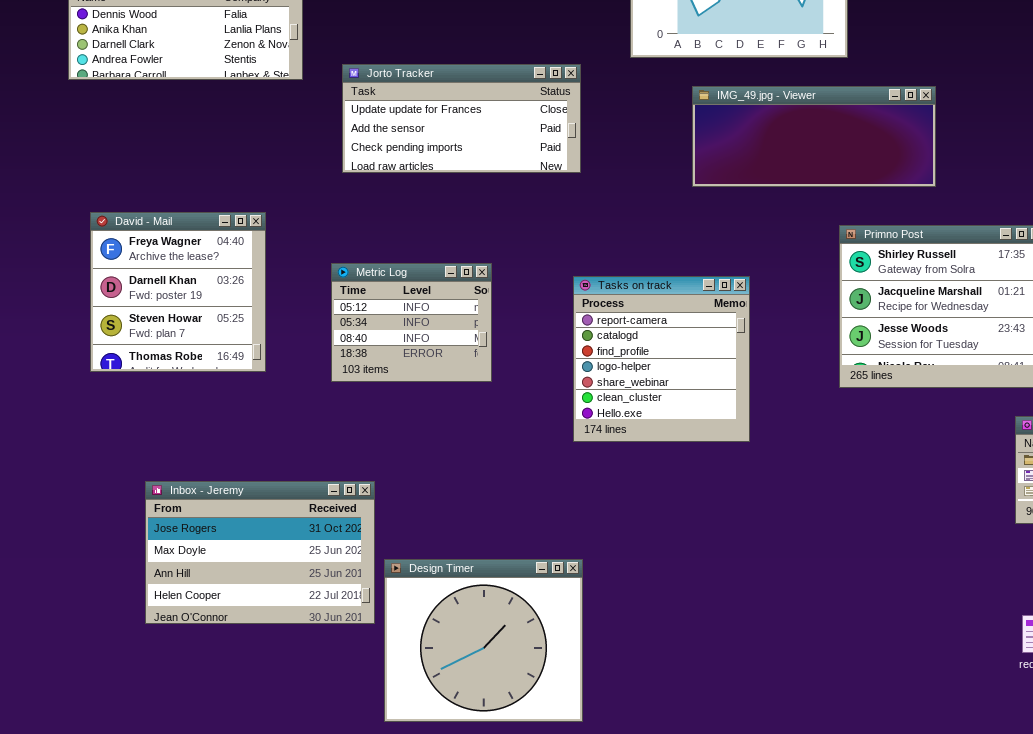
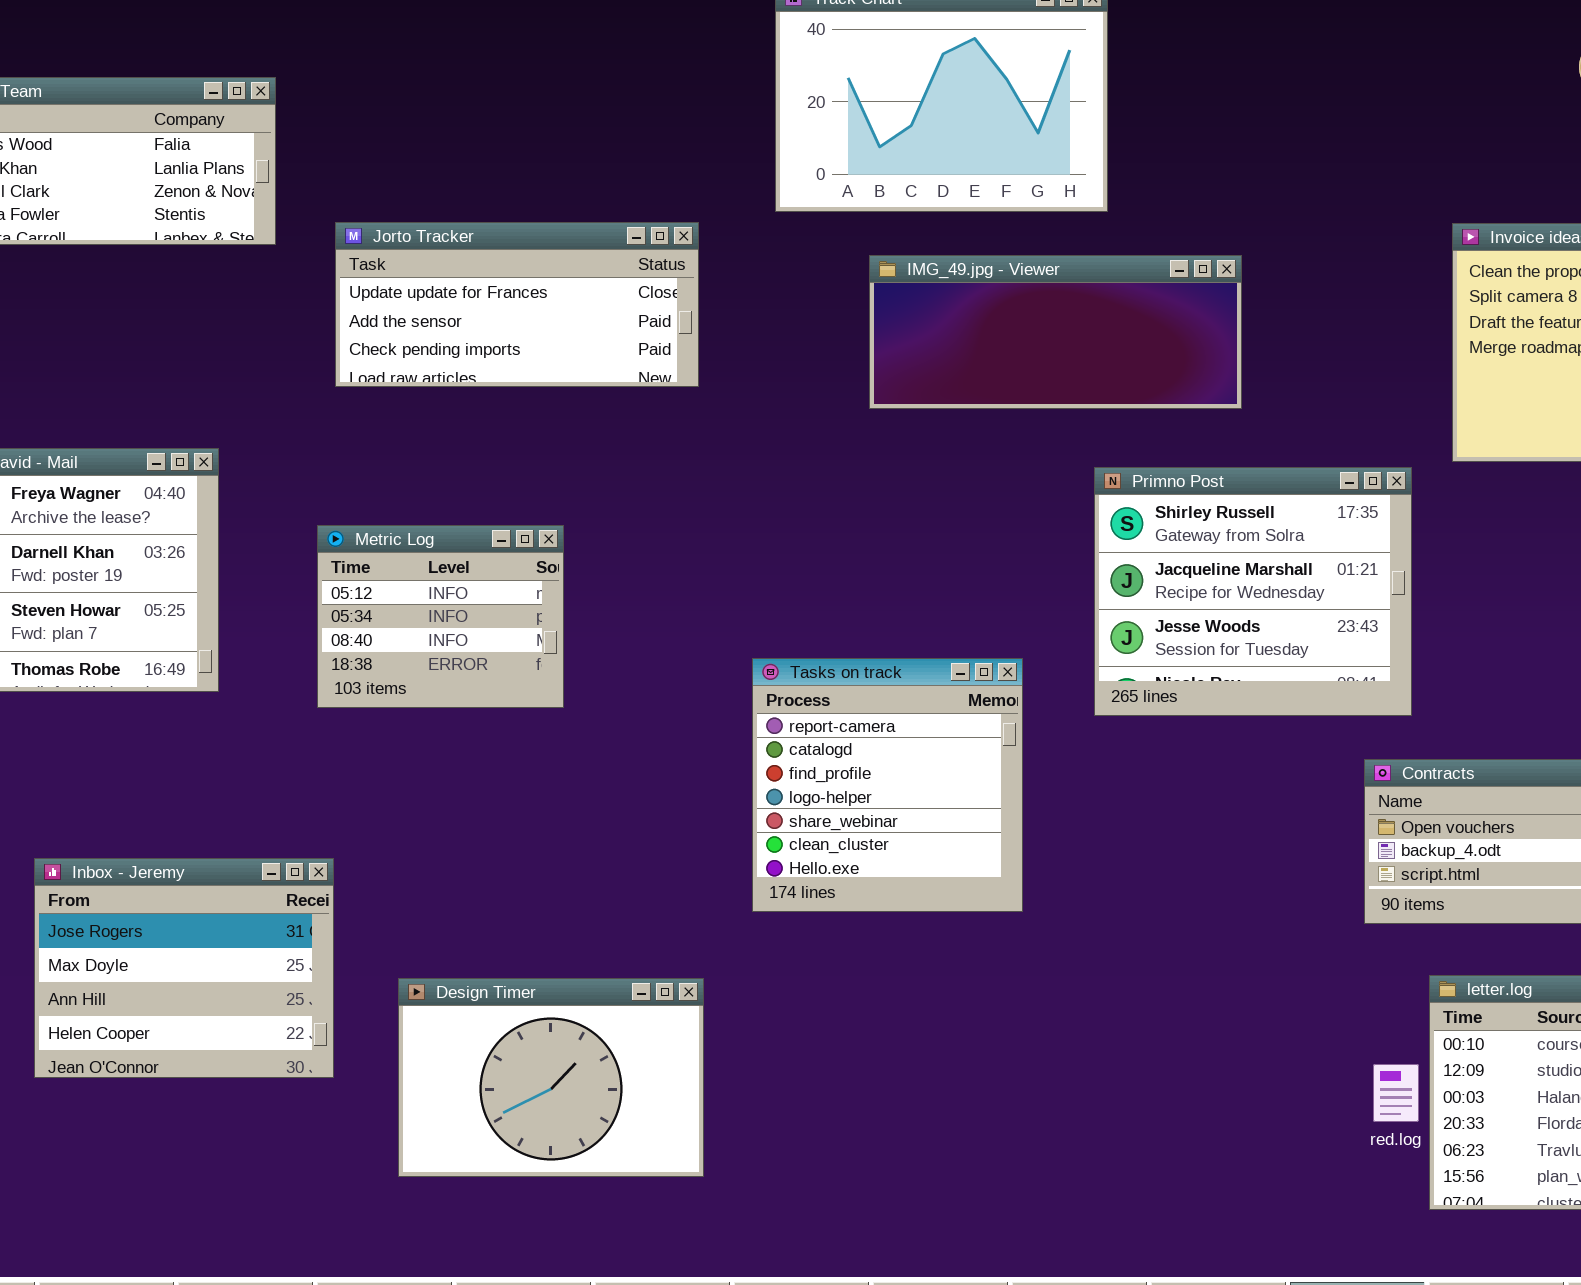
Tasks on track: [573,276,750,442] -> [752,658,1023,912], moved
Inbox - Jeremy: [145,481,375,624] -> [34,858,334,1078], resized
Design Timer: [384,559,583,722] -> [398,978,704,1177], resized

